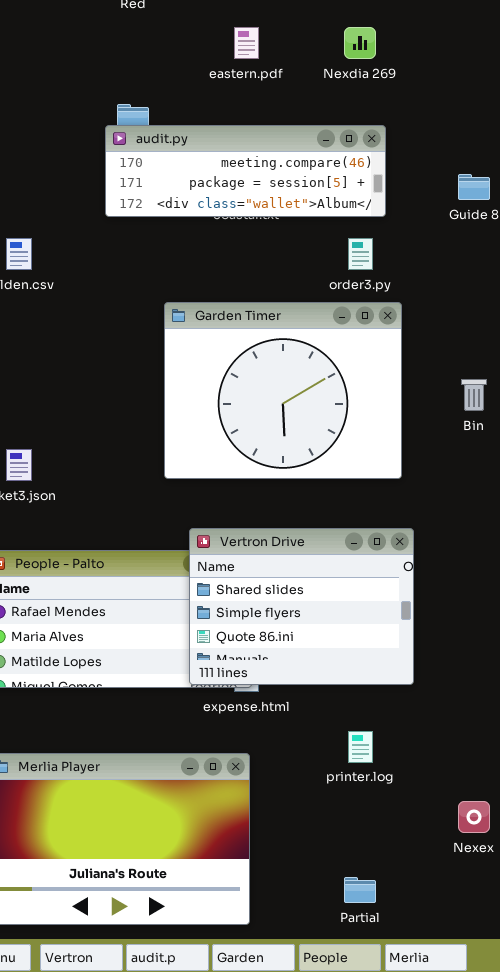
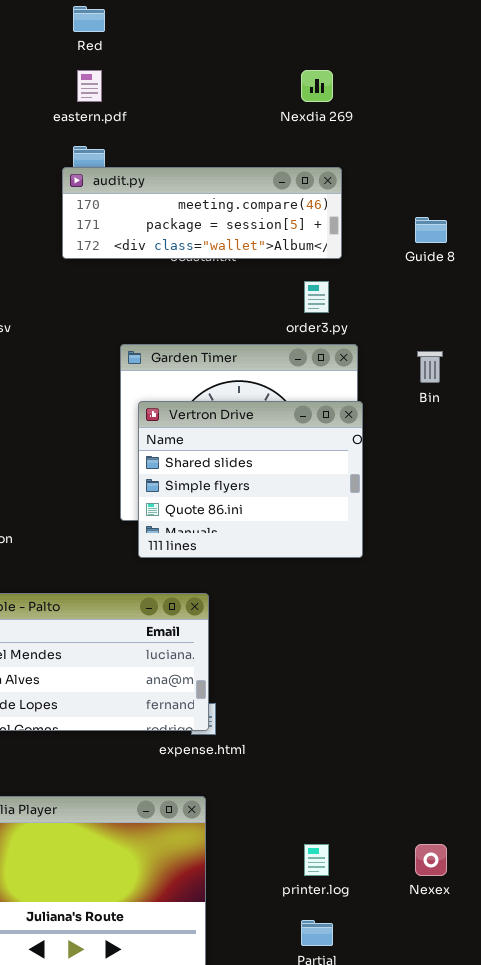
eastern.pdf: [234,27,259,59] -> [77,70,102,102], moved
Bin: [461,379,487,411] -> [417,351,443,383], moved
Vertron Drive: [189,528,414,685] -> [138,401,363,558], moved
printer.log: [348,731,373,763] -> [304,844,329,876], moved

